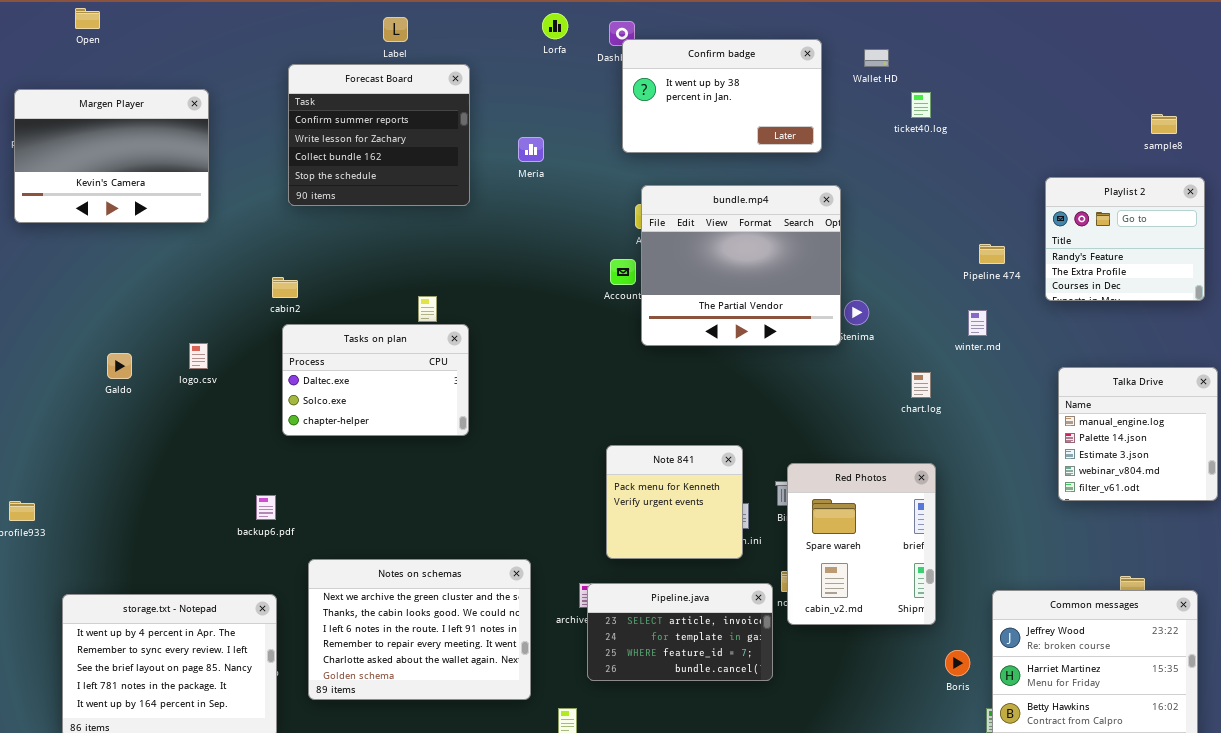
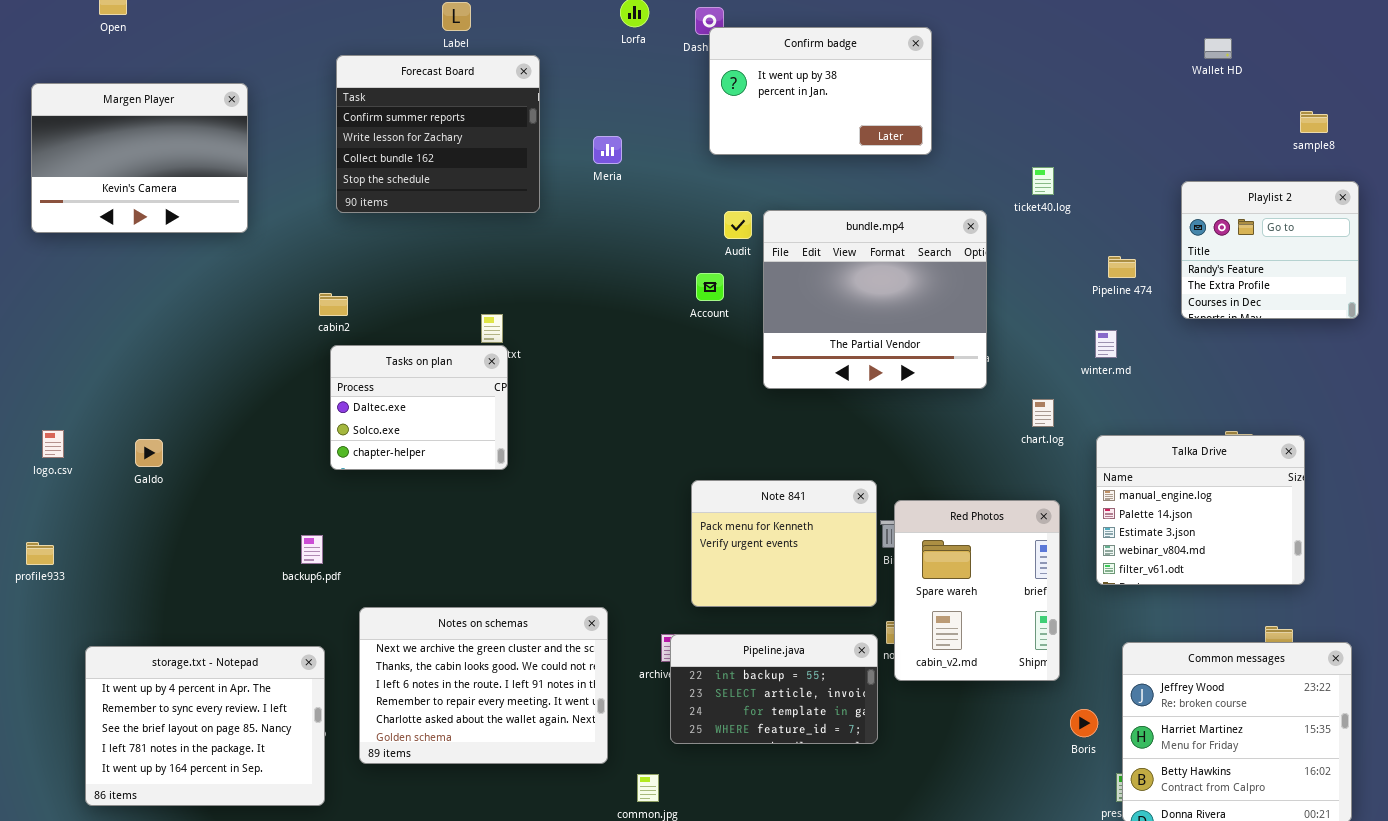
Wallet HD: [864,49,889,67] -> [1204,38,1232,59], moved
ticket40.log: [911,92,931,118] -> [1032,167,1054,195], moved
bundle.mp4: [641,185,841,346] -> [763,210,987,389], moved
Tasks on plan: [282,324,469,436] -> [330,345,508,470], resized
logo.csv: [189,343,208,369] -> [42,430,64,458], moved
Galdo: [107,353,132,379] -> [135,439,163,467], moved
Talka Drive: [1058,367,1218,501] -> [1096,435,1305,585], moved, resized
Note 841: [606,445,743,559] -> [691,480,877,607], resized
Pipeline.java: [587,583,773,681] -> [670,634,878,744], scrolled up 1 row

